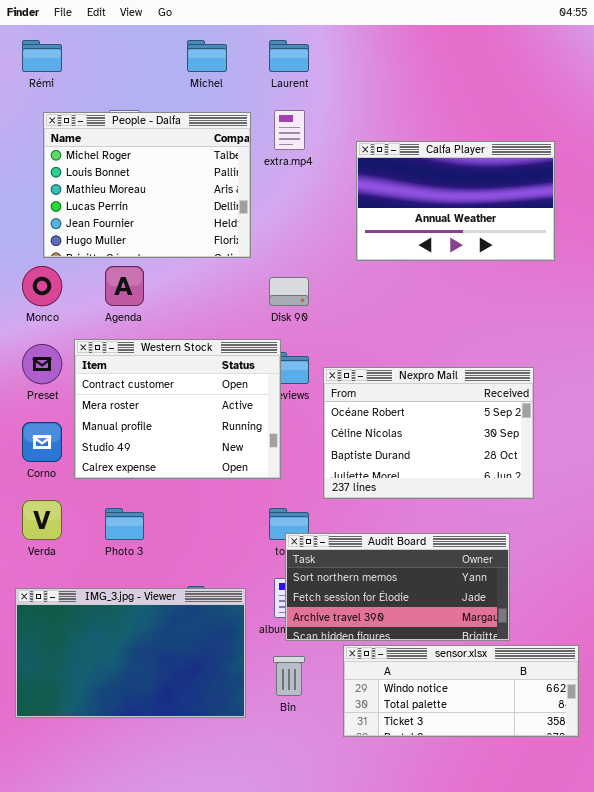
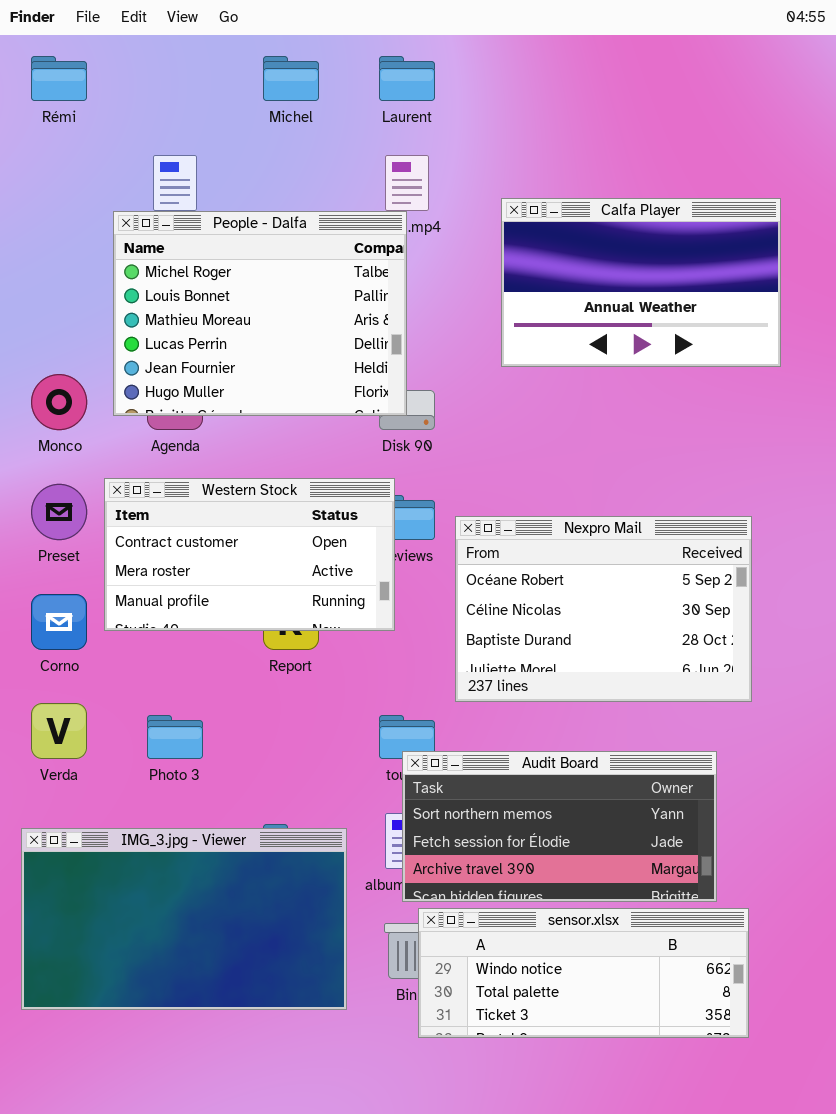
People - Dalfa: [43,112,251,258] -> [113,211,407,416], moved
Western Stock: [74,339,281,479] -> [104,478,395,631], resized
sensor.xlsx: [343,645,579,737] -> [418,908,749,1038], moved

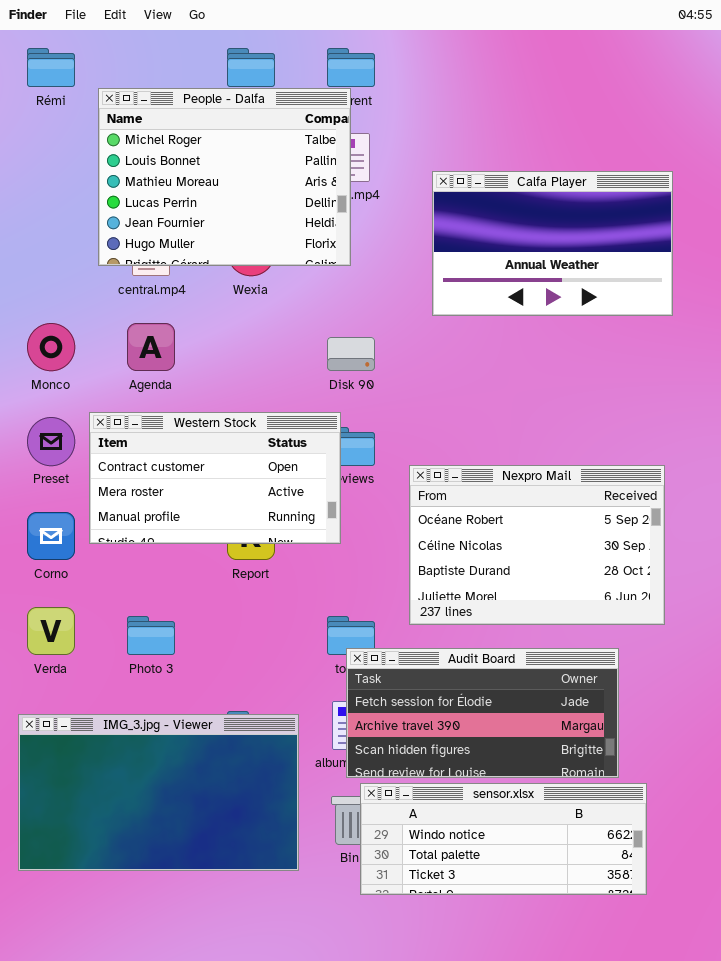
People - Dalfa: [113,211,407,416] -> [98,88,351,266], moved
Nexpro Mail: [455,516,752,702] -> [409,465,665,625], moved
Audit Board: [402,751,717,902] -> [346,648,619,778], scrolled down 1 row

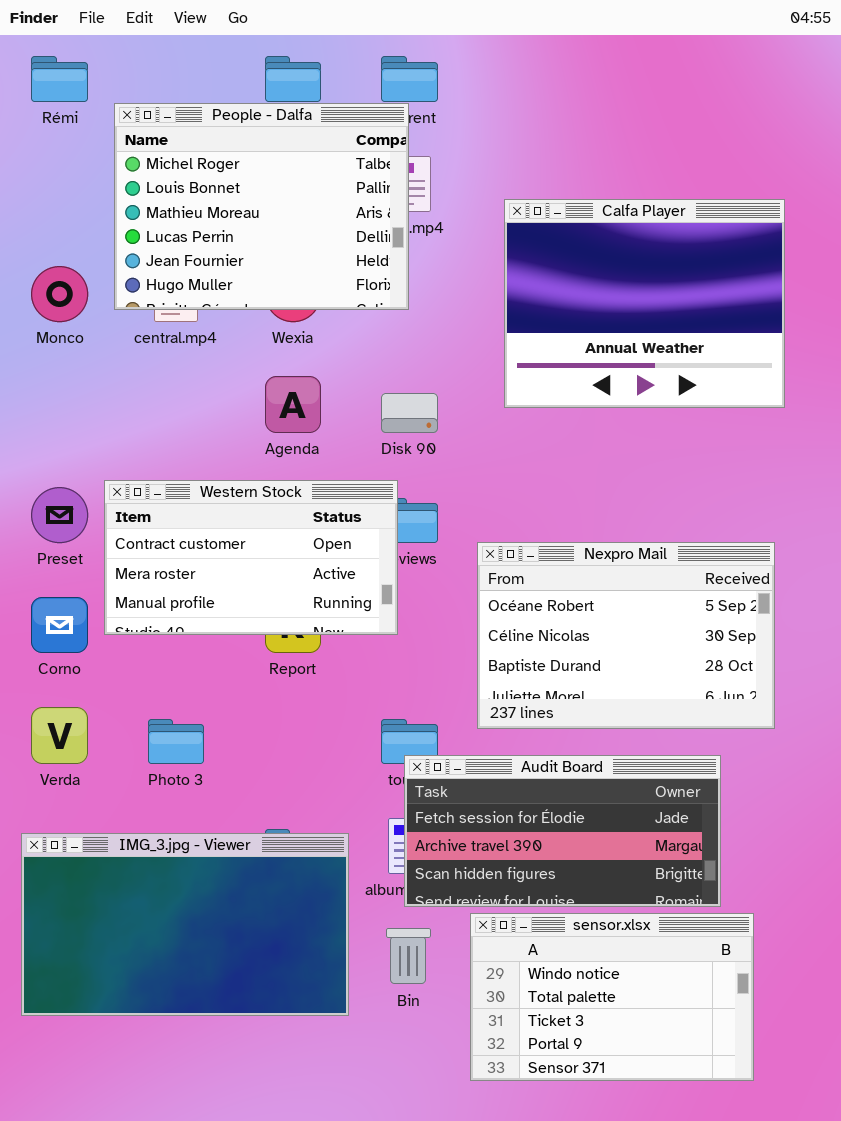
Calfa Player: [432,171,673,316] -> [504,199,785,408], resized
Monco: [27,323,75,371] -> [31,266,88,322], moved
Agenda: [127,323,175,371] -> [265,376,321,433], moved
sensor.xlsx: [360,783,647,895] -> [470,913,754,1081], resized

